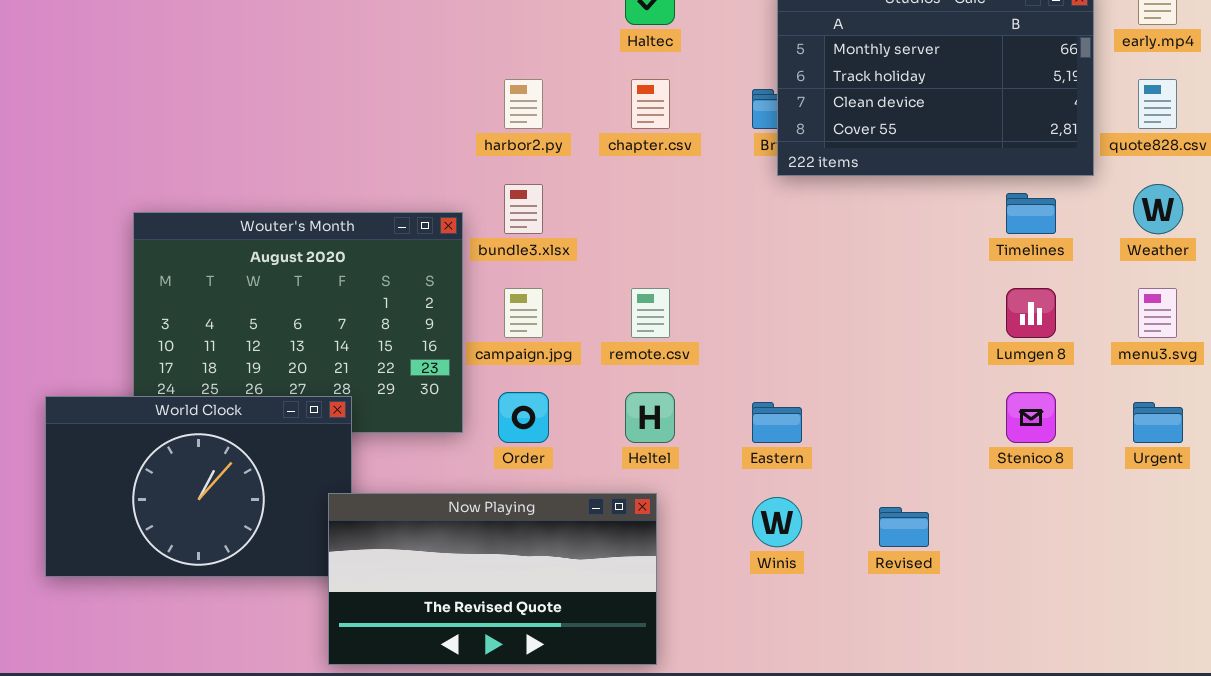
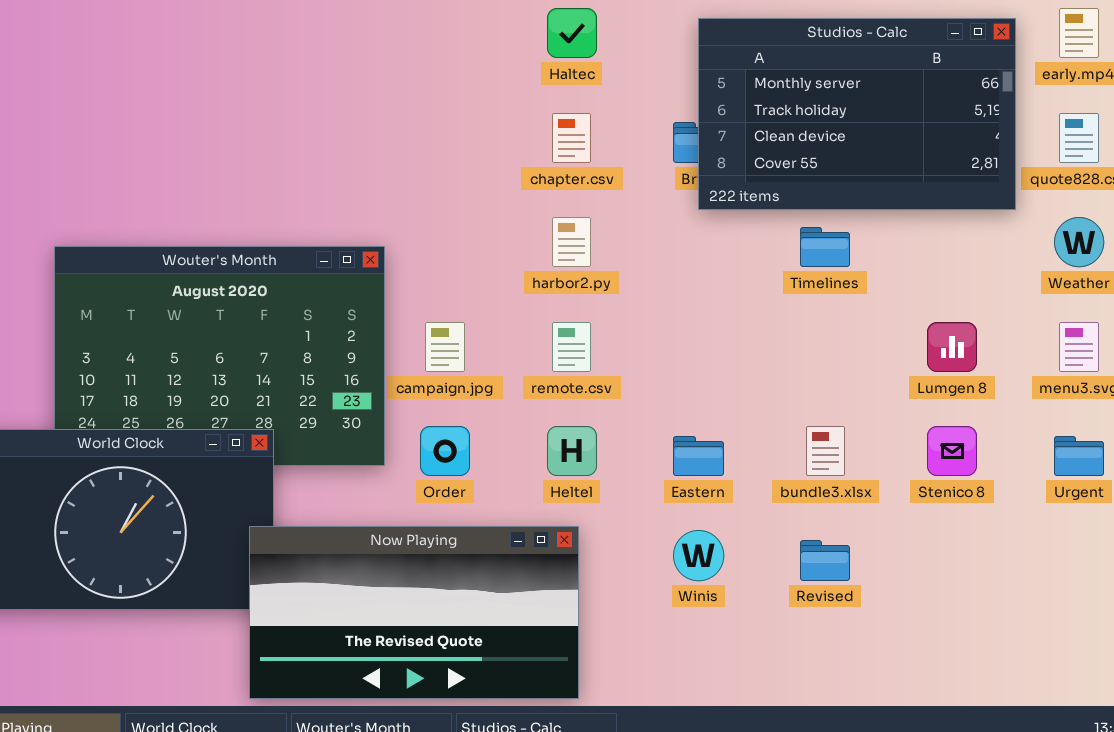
harbor2.py: [504,79,543,129] -> [552,217,591,267], moved
bundle3.xlsx: [504,184,543,234] -> [806,426,845,476], moved
Timelines: [1006,193,1056,234] -> [800,227,850,267], moved

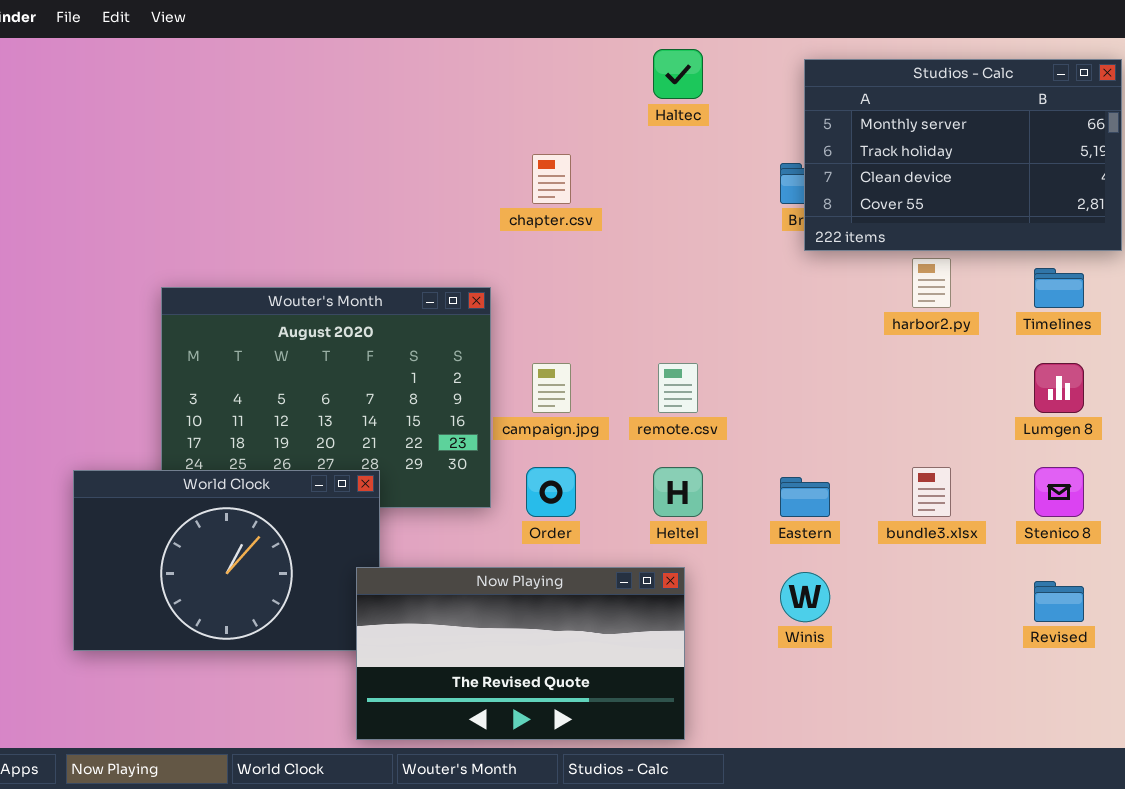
chapter.csv: [552,113,591,163] -> [532,154,571,204], moved
harbor2.py: [552,217,591,267] -> [912,258,951,308], moved
Timelines: [800,227,850,267] -> [1034,268,1084,308], moved
Revised: [800,540,850,581] -> [1034,581,1084,622], moved

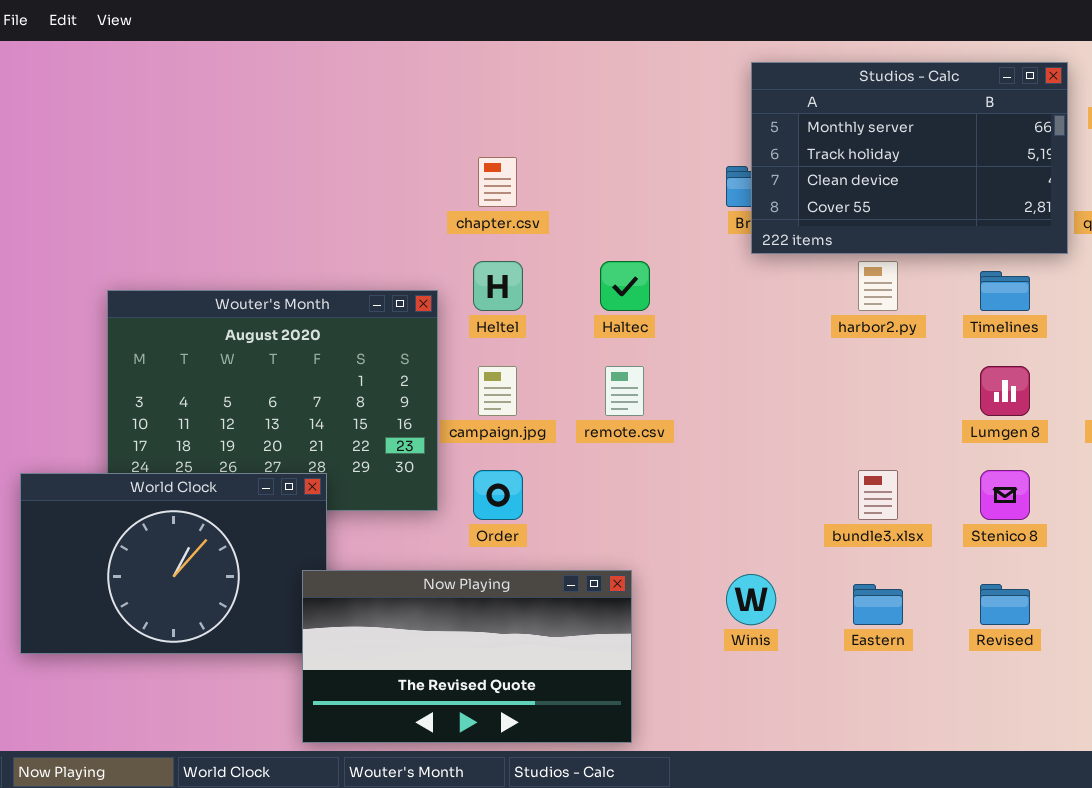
Haltec: [653,49,703,99] -> [600,261,650,311], moved
Heltel: [653,467,703,517] -> [473,261,523,311], moved
Eastern: [780,477,830,517] -> [853,584,903,625], moved

